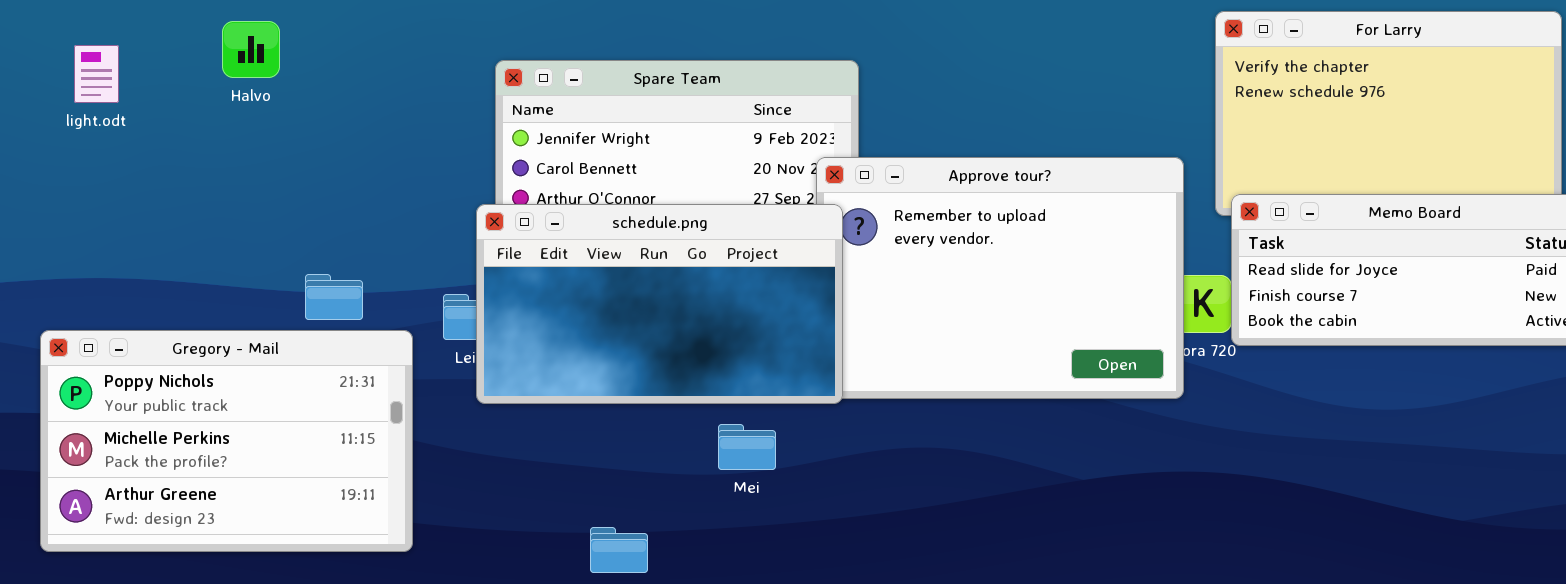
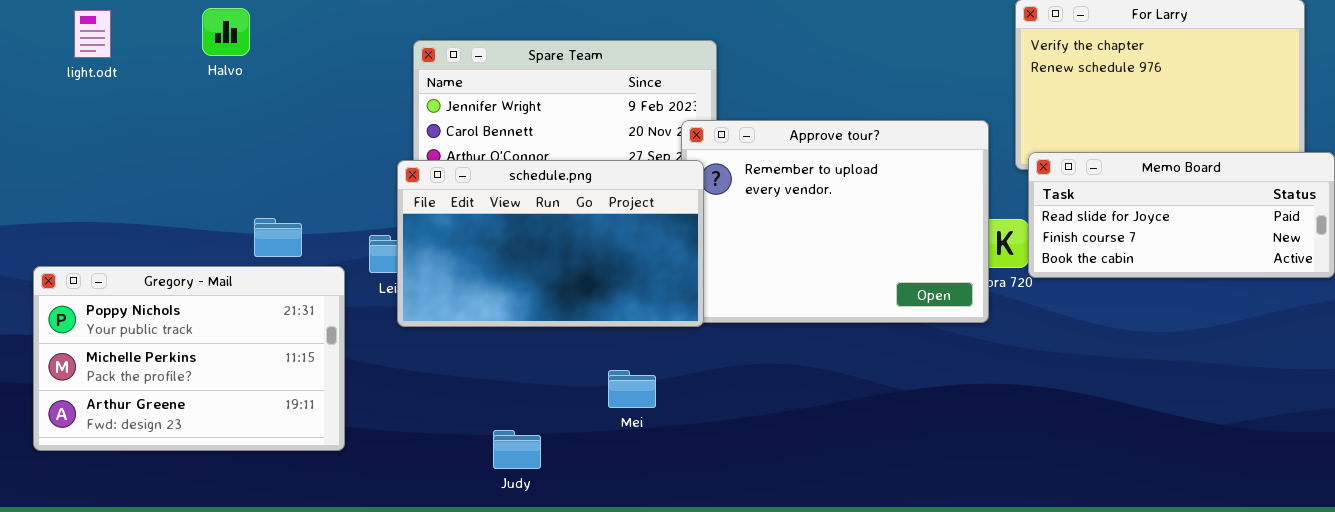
Halvo: [222,21,280,78] -> [202,8,250,56], moved
light.odt: [74,45,119,103] -> [74,10,111,58], moved
Mei: [718,424,776,470] -> [608,370,656,408], moved

